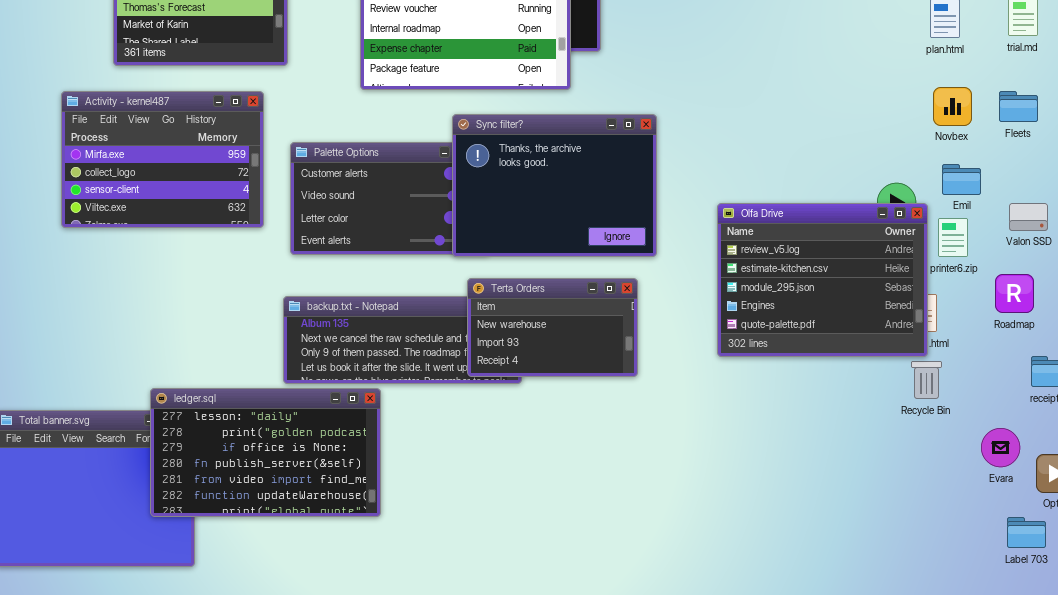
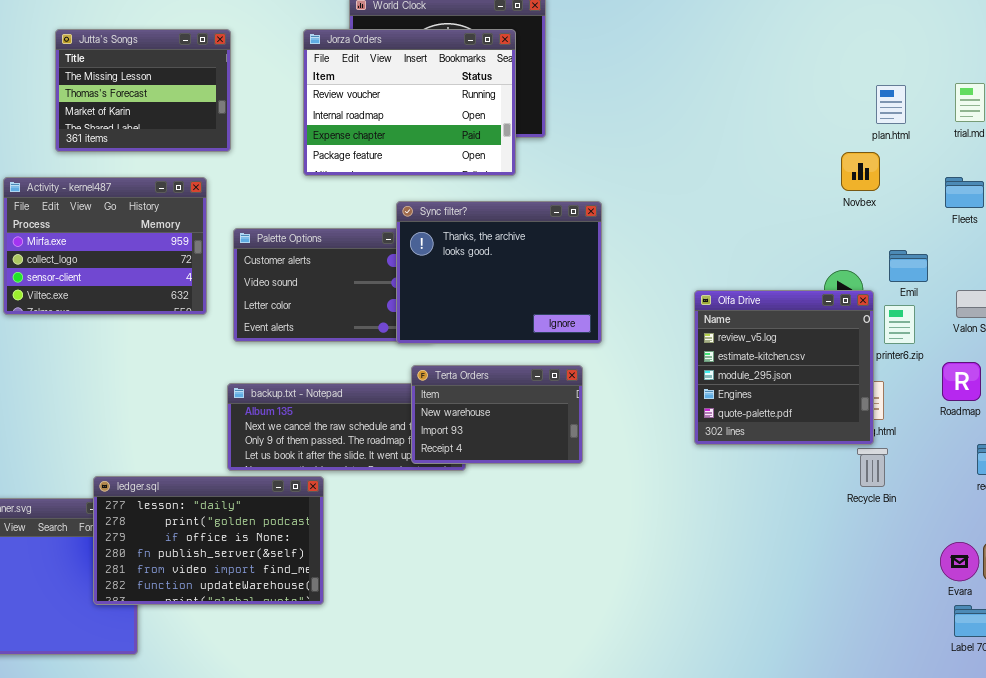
Novbex: [933,87,972,126] -> [841,152,880,191], moved
Olfa Drive: [717,203,928,357] -> [694,290,874,445], resized
Evara: [981,428,1020,467] -> [940,542,979,581], moved

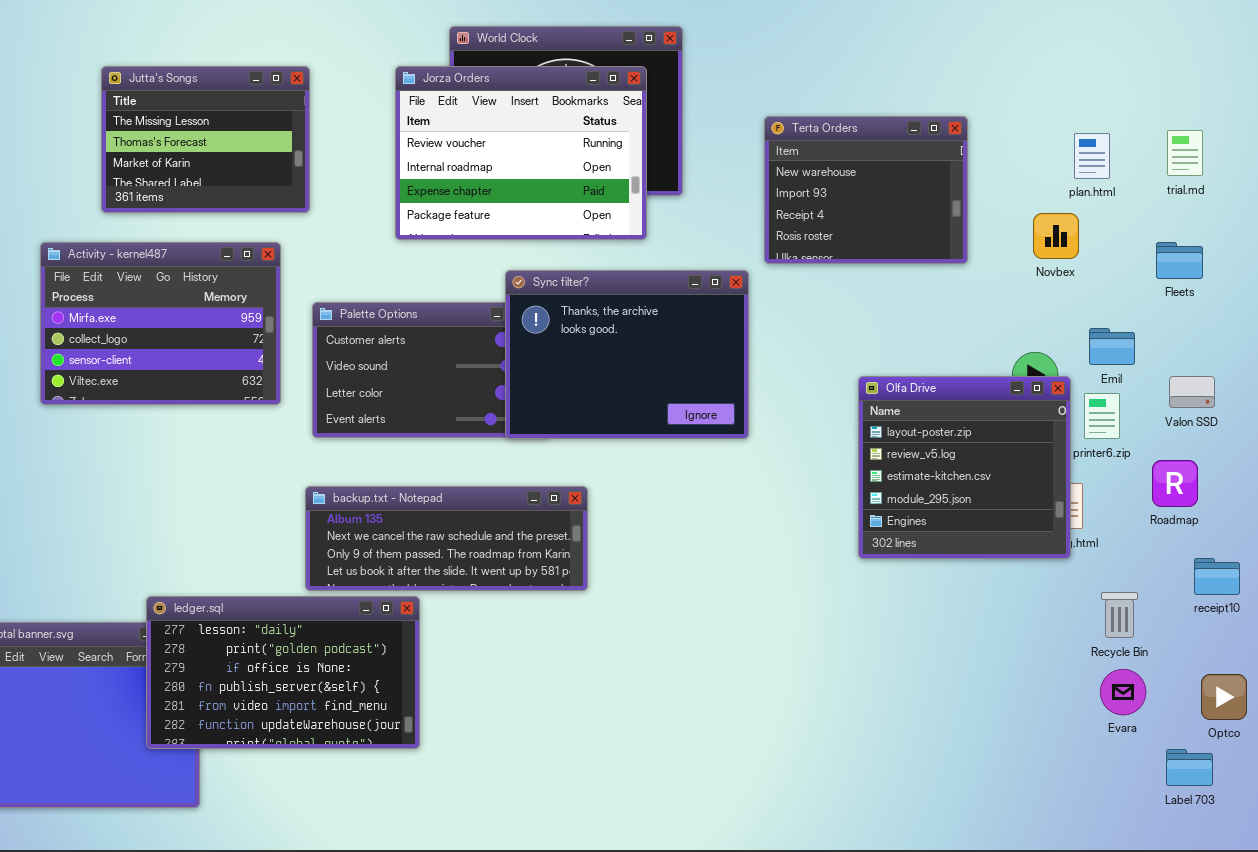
Olfa Drive: [694,290,874,445] -> [858,376,1071,559], scrolled up 1 row
Terta Orders: [411,365,583,464] -> [764,116,968,264], moved, resized
Recycle Bin: [857,448,888,487] -> [1101,592,1138,638], moved
Evara: [940,542,979,581] -> [1100,669,1146,715], moved

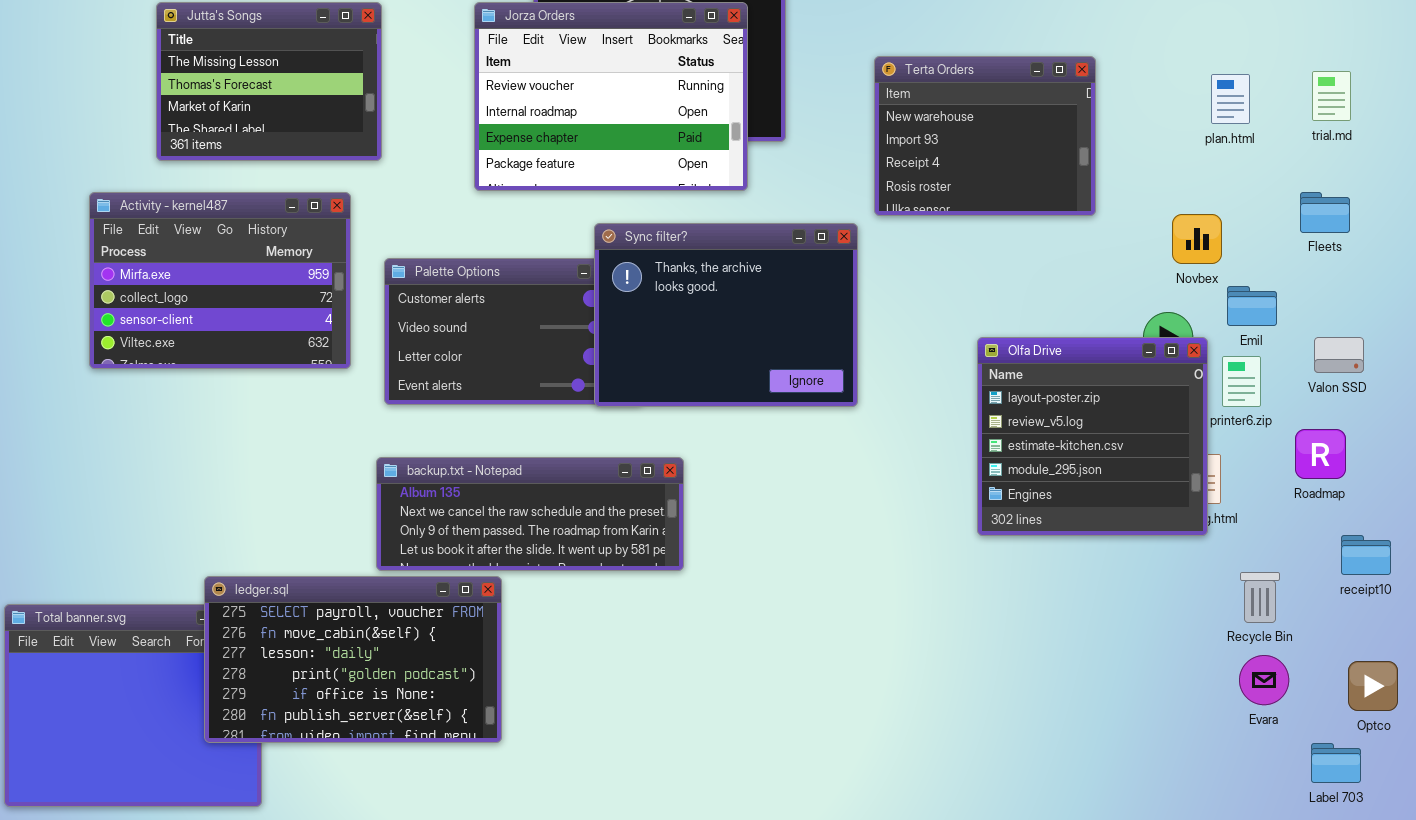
Novbex: [1033,213,1079,259] -> [1172,214,1222,264], moved
ledger.sql: [146,596,420,749] -> [204,576,502,743], scrolled up 2 rows

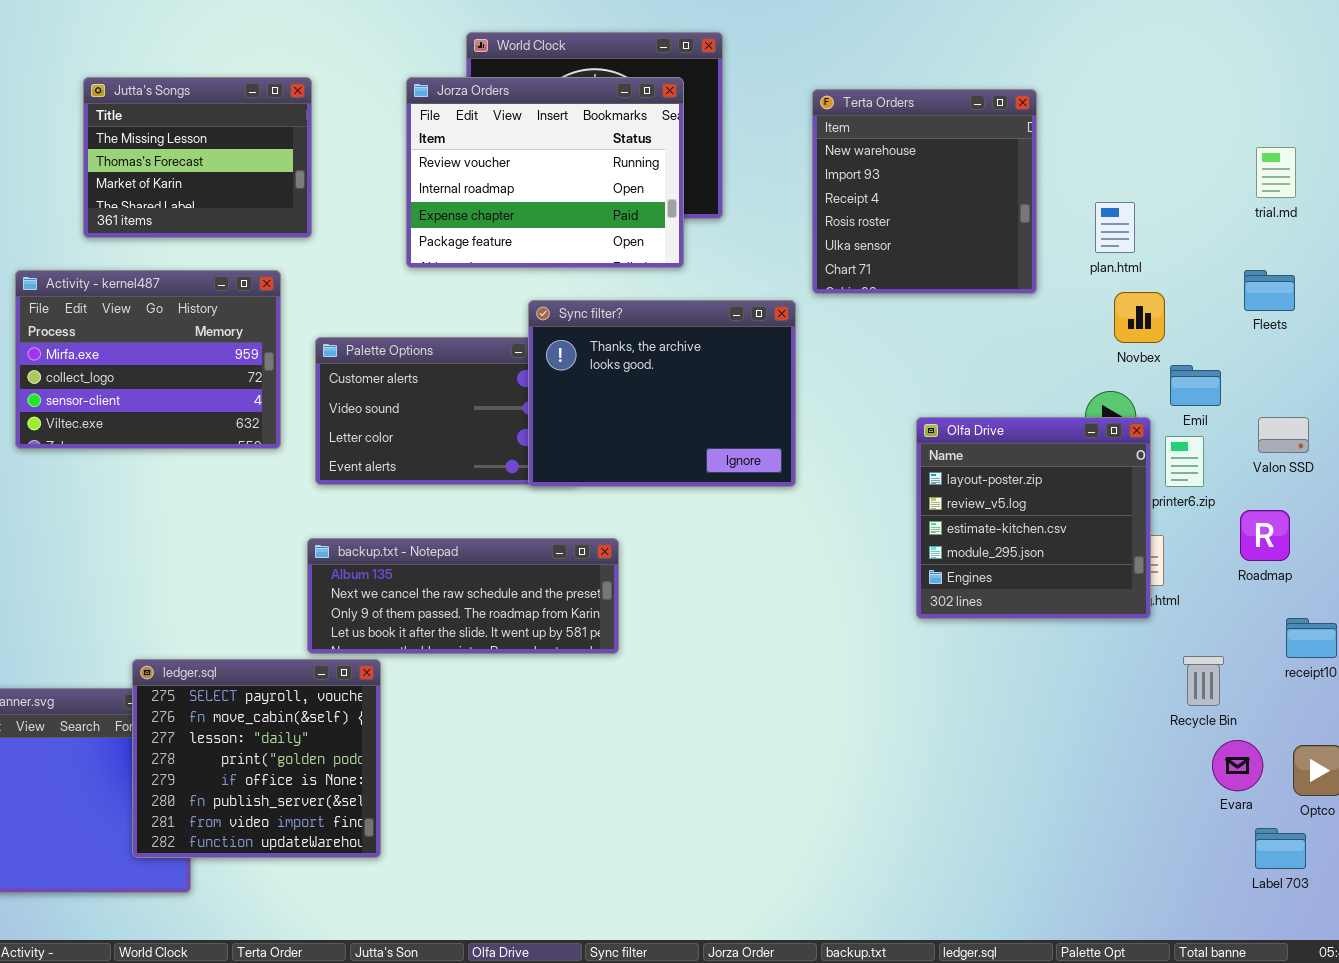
Terta Orders: [874,56,1096,216] -> [812,89,1037,294], resized
plan.html: [1211,74,1250,124] -> [1095,202,1135,253], moved
ledger.sql: [204,576,502,743] -> [132,659,381,858], resized
Evara: [1239,655,1289,705] -> [1212,740,1263,791], moved

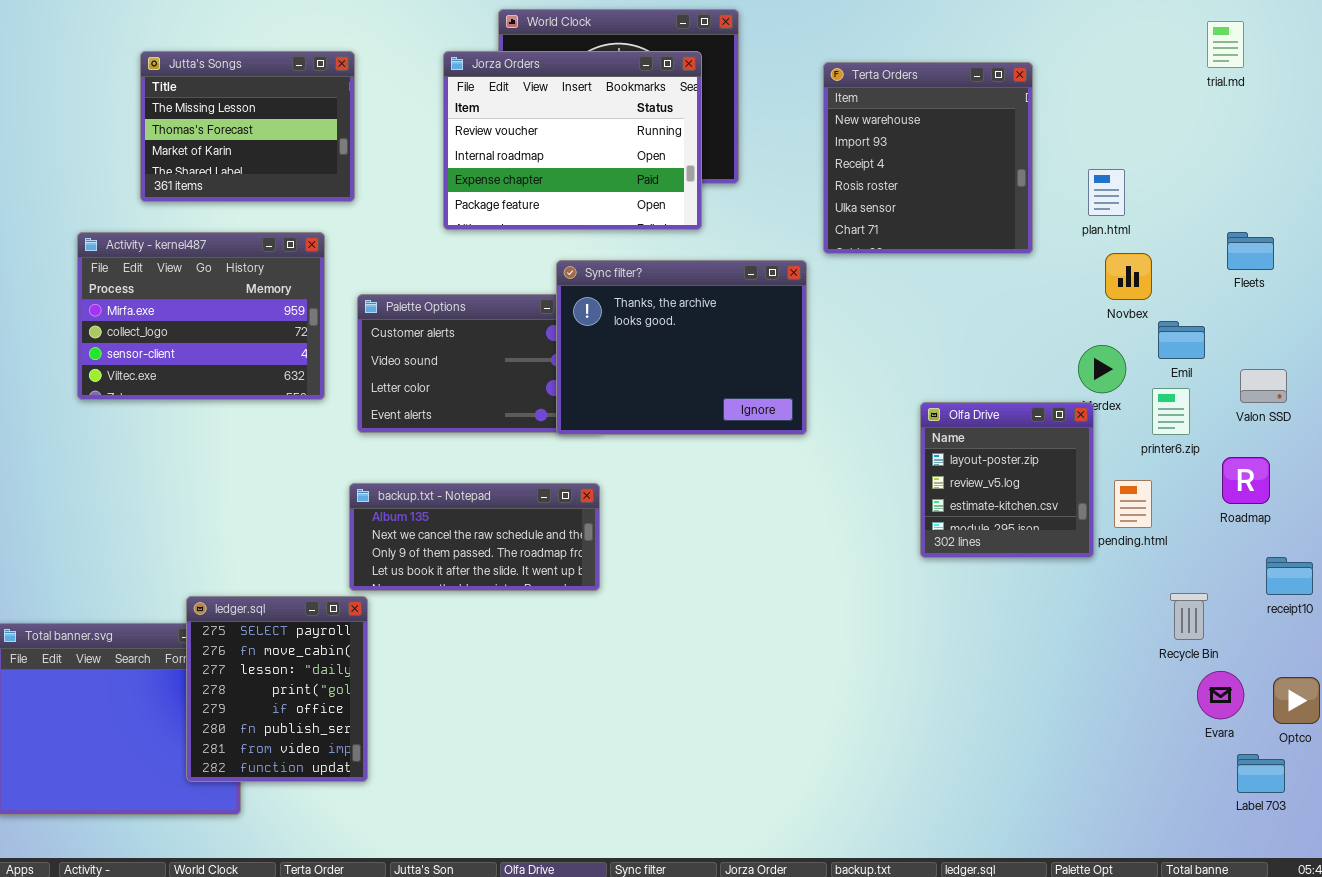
trial.md: [1256,147,1296,198] -> [1207,21,1244,68], moved
Olfa Drive: [916,417,1151,619] -> [920,402,1094,558], resized
backup.txt - Notepad: [307,538,619,654] -> [349,483,600,591], resized
ledger.sql: [132,659,381,858] -> [186,596,368,782], resized

